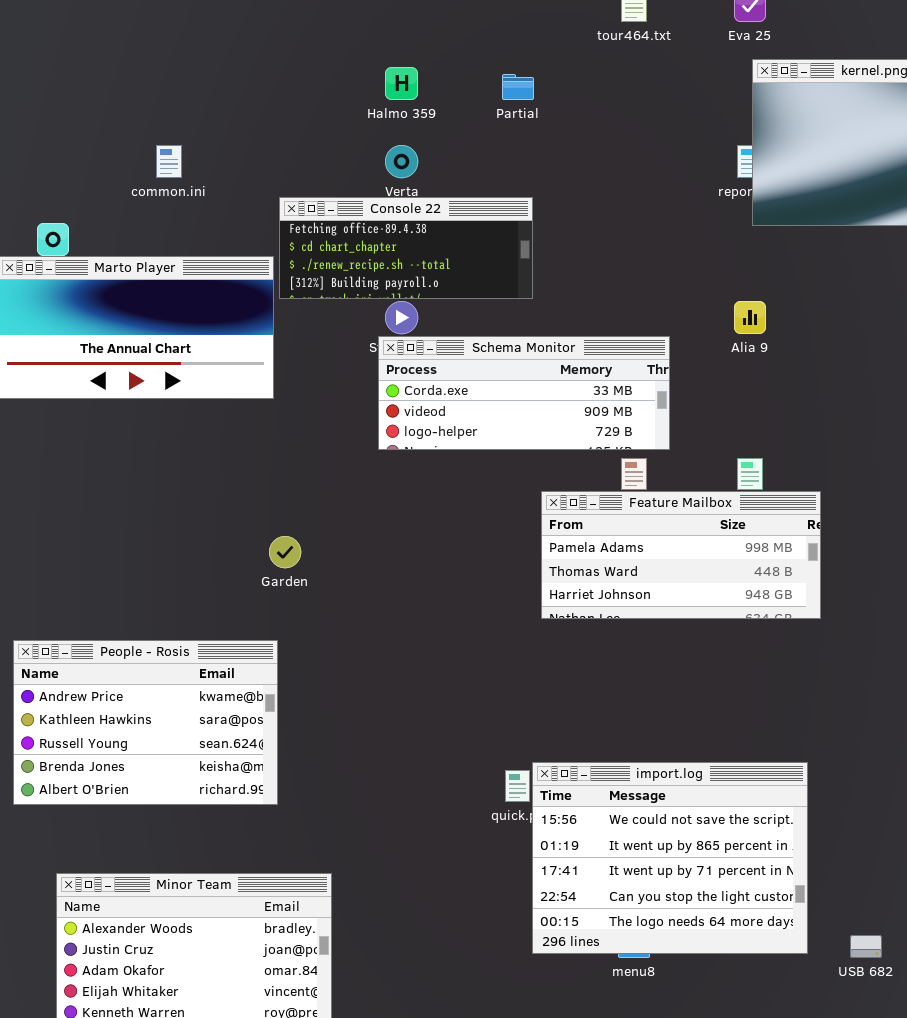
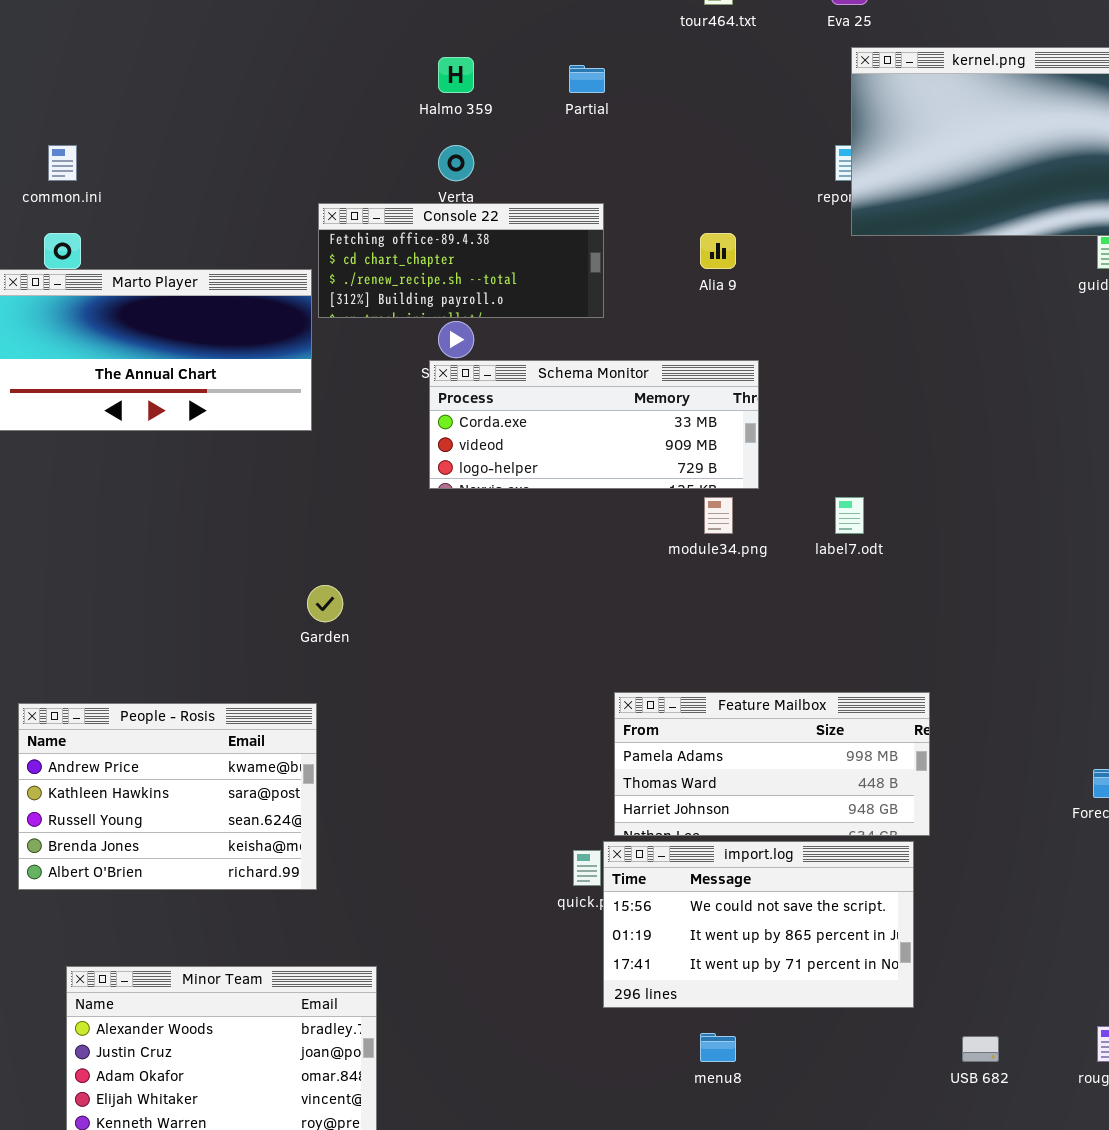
common.ini: [156,145,182,178] -> [48,145,77,181], moved
Alia 9: [734,301,766,334] -> [700,233,736,269], moved
Feature Mailbox: [541,491,821,619] -> [614,692,930,836], moved
import.log: [532,762,808,954] -> [603,841,914,1008], resized

